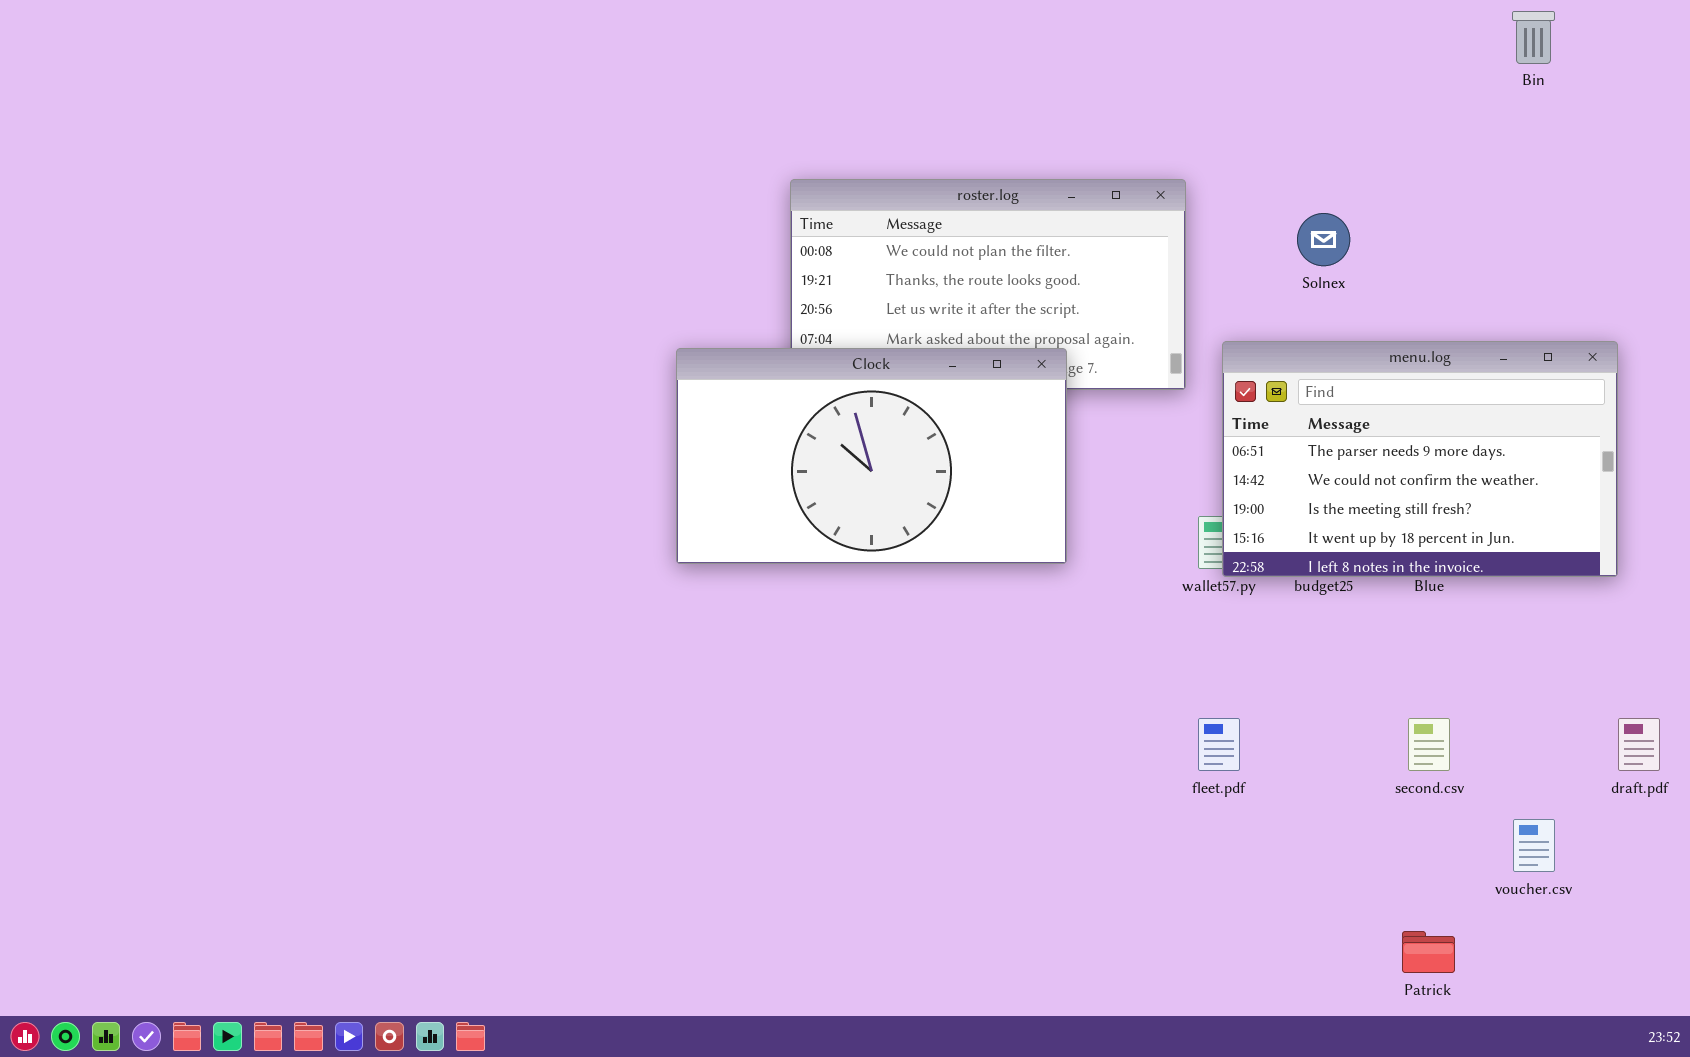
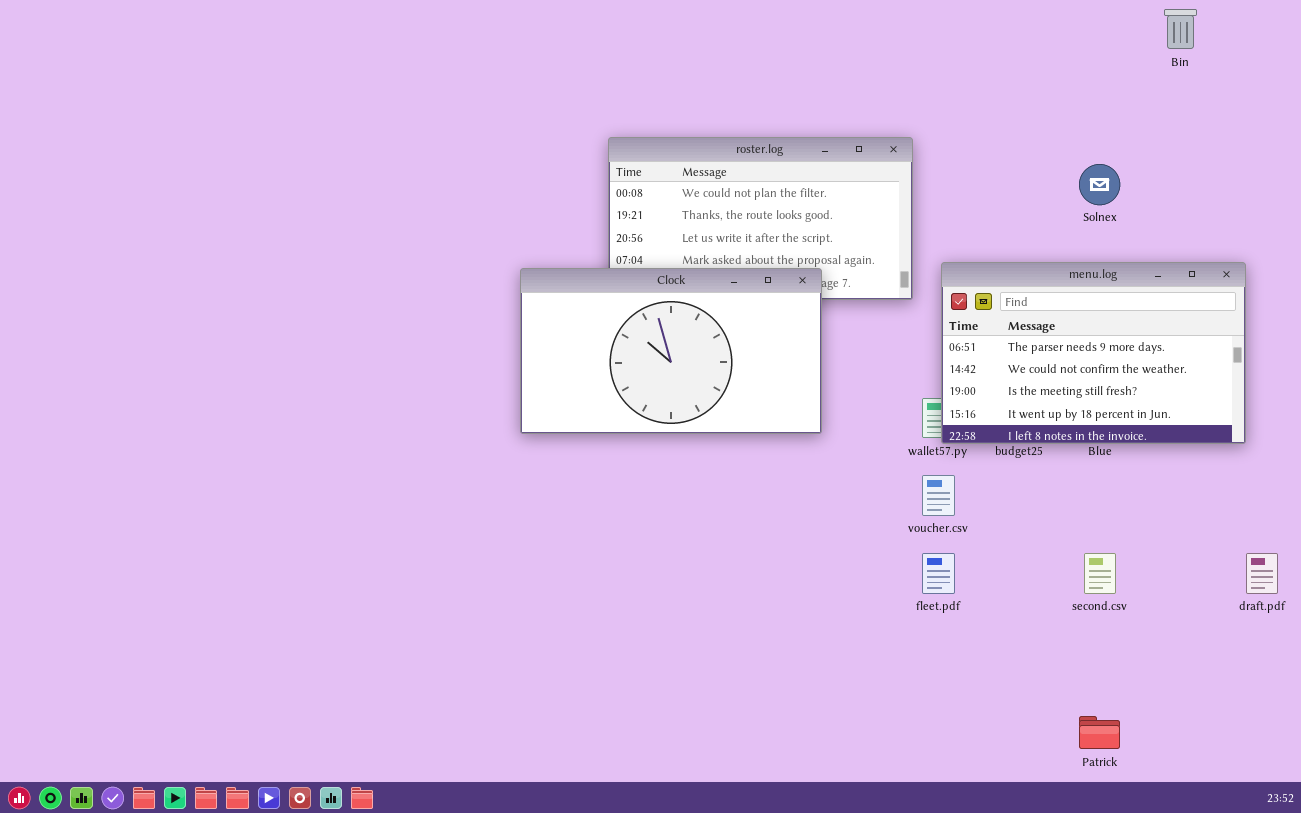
Solnex: [1297,213,1350,266] -> [1079,164,1120,205], moved
voucher.csv: [1513,819,1555,872] -> [922,475,955,516], moved

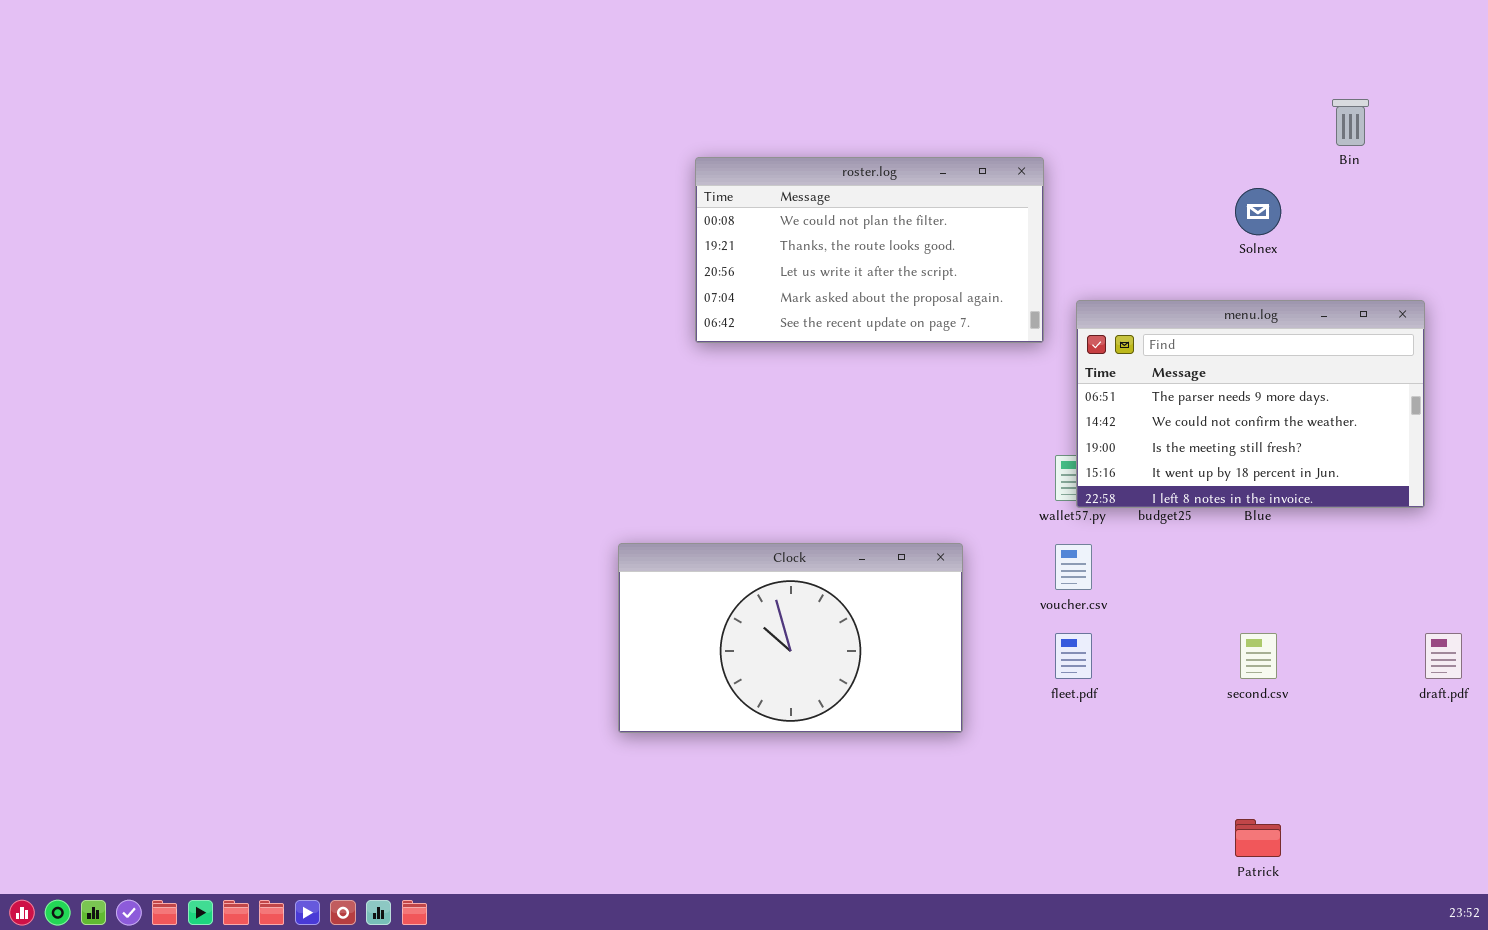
Bin: [1164,9,1197,49] -> [1332,99,1369,146], moved
Clock: [520,268,822,434] -> [618,543,963,733], moved

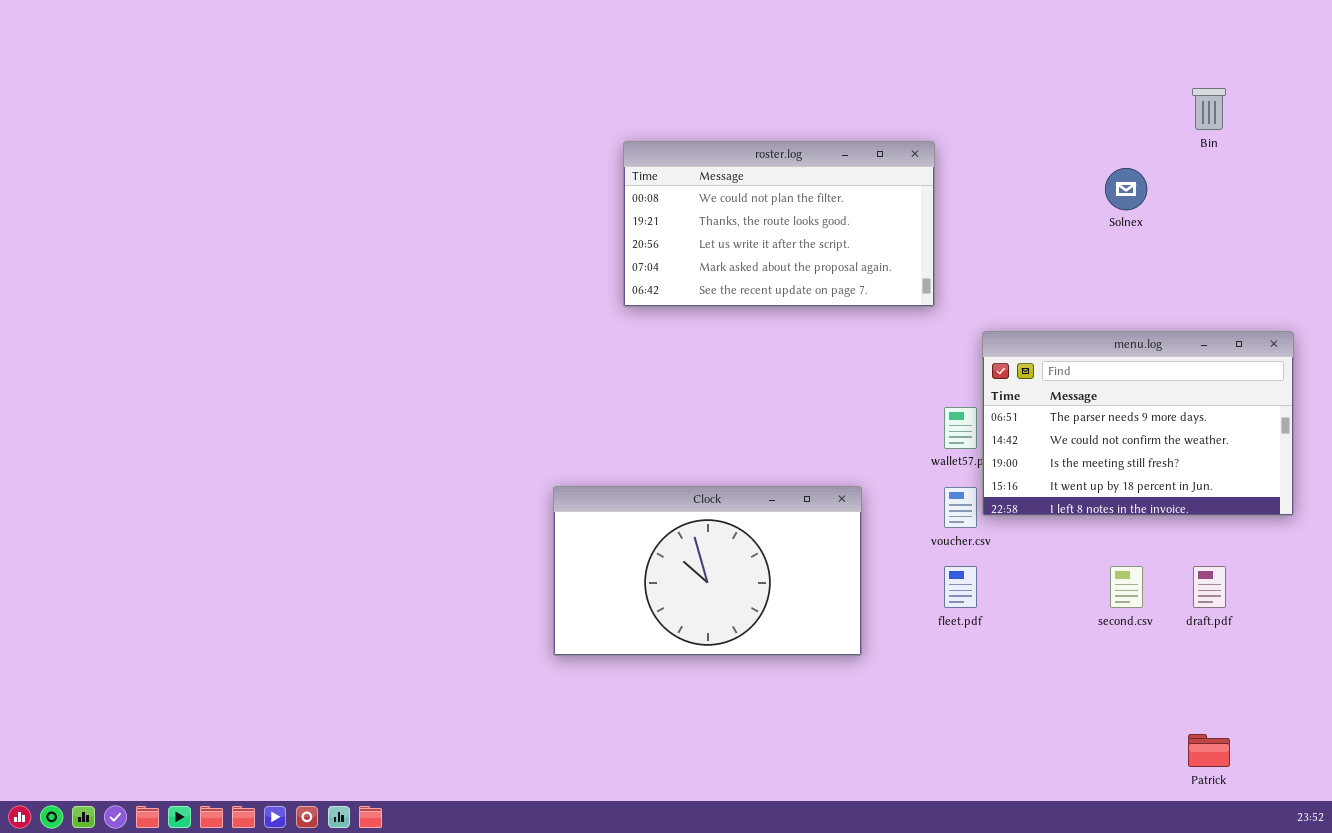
menu.log: [1076,300,1425,508] -> [982,331,1294,516], moved
draft.pdf: [1425,633,1462,679] -> [1193,566,1226,608], moved
Patrick: [1235,819,1281,857] -> [1188,734,1230,767], moved

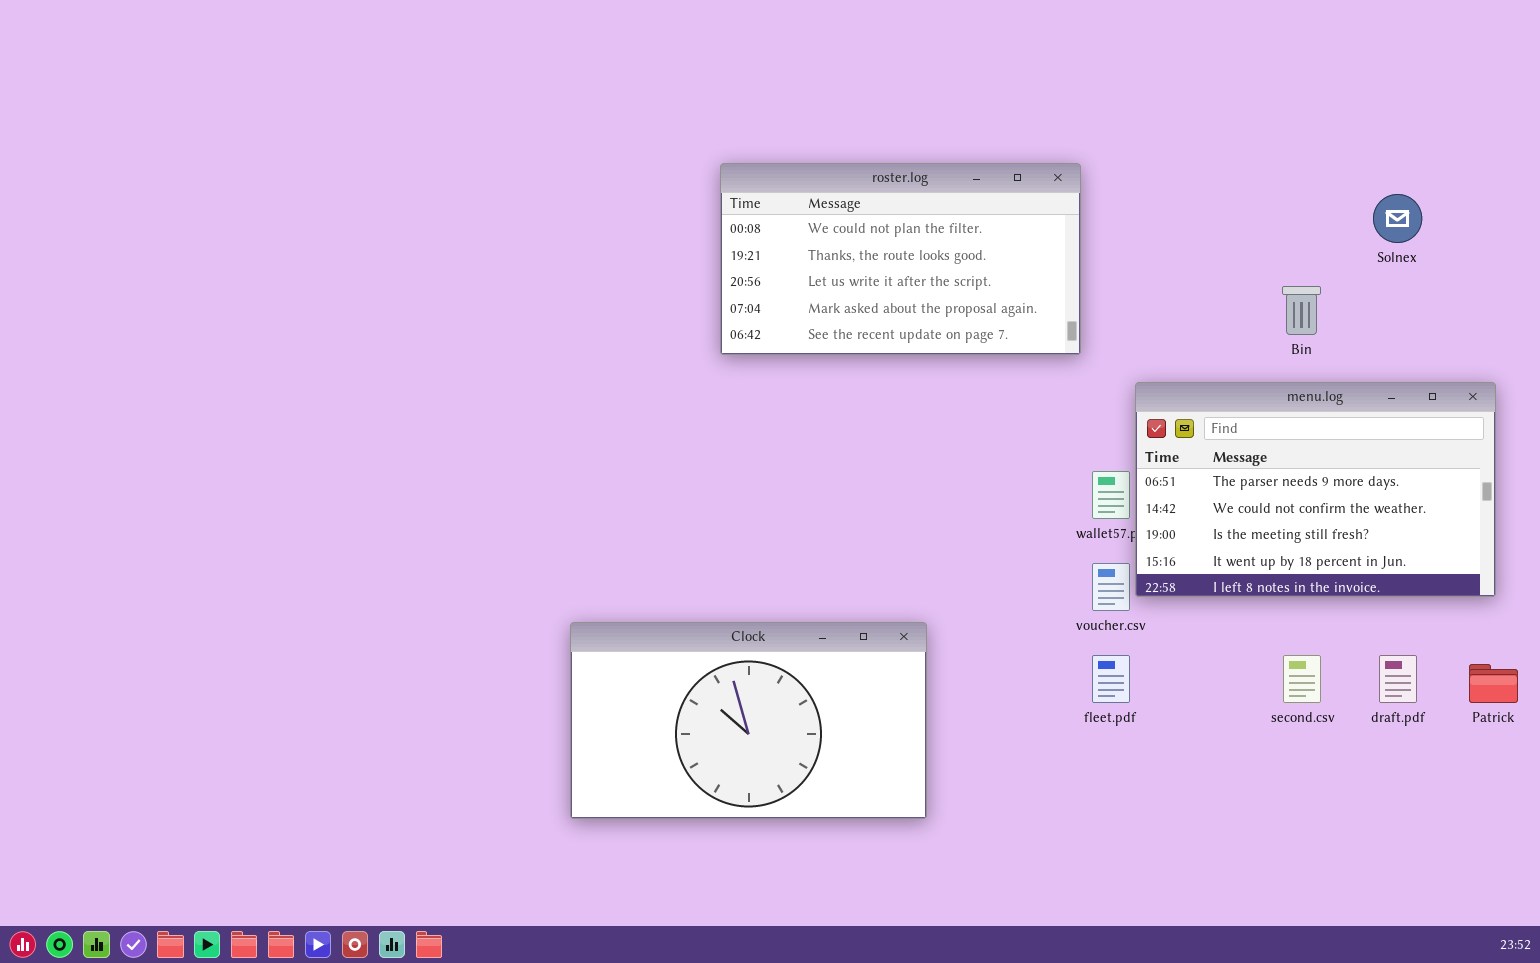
Bin: [1192,88,1226,130] -> [1282,286,1321,335], moved
Solnex: [1105,168,1147,210] -> [1373,194,1422,243], moved
Clock: [553,486,862,656] -> [570,622,927,819], moved
Patrick: [1188,734,1230,767] -> [1469,664,1518,703], moved

